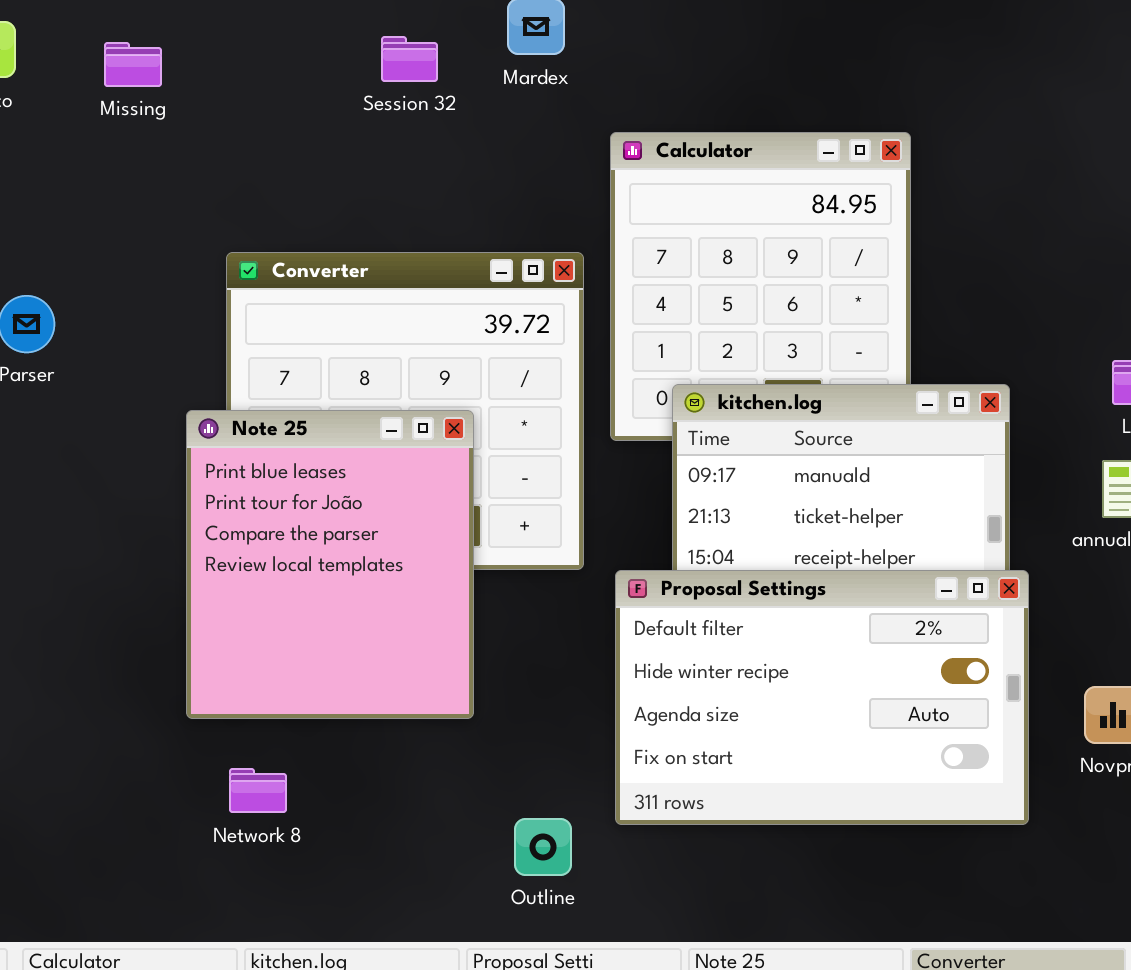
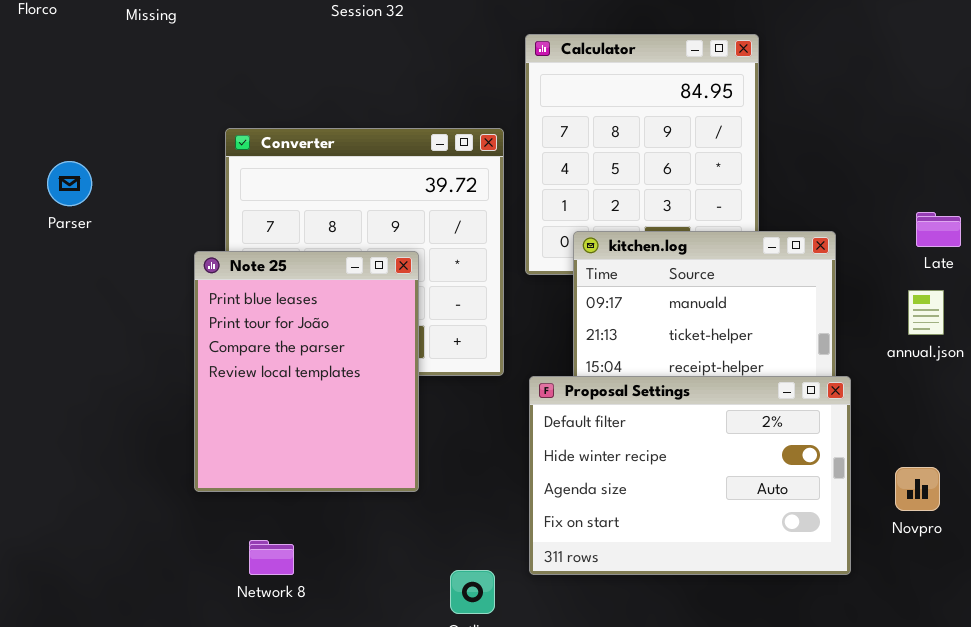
Network 8: [229,768,287,813] -> [249,540,294,575], moved

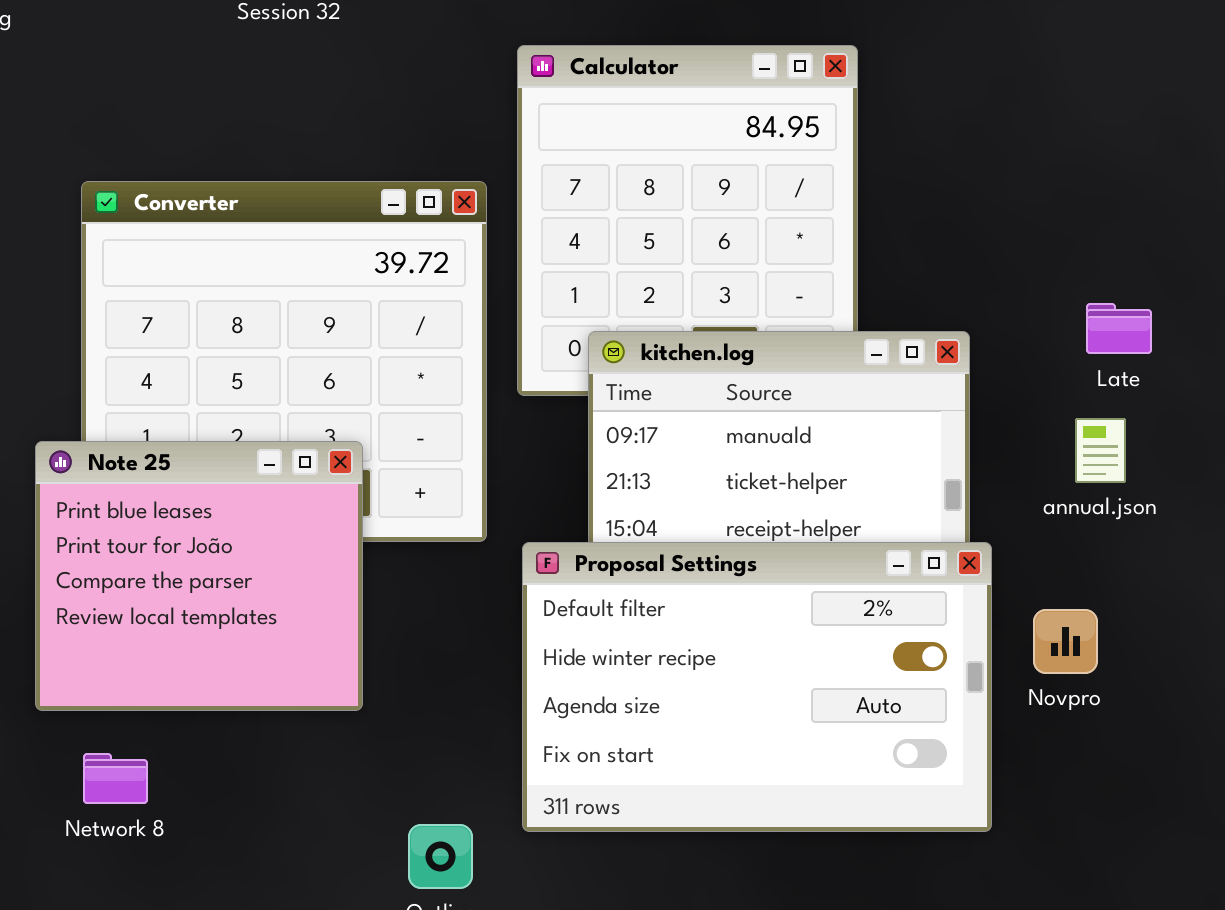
Note 25: [194,251,419,492] -> [35,441,363,711], resized
Novpro: [895,467,940,511] -> [1033,609,1098,674], moved
Network 8: [249,540,294,575] -> [83,753,148,804], moved

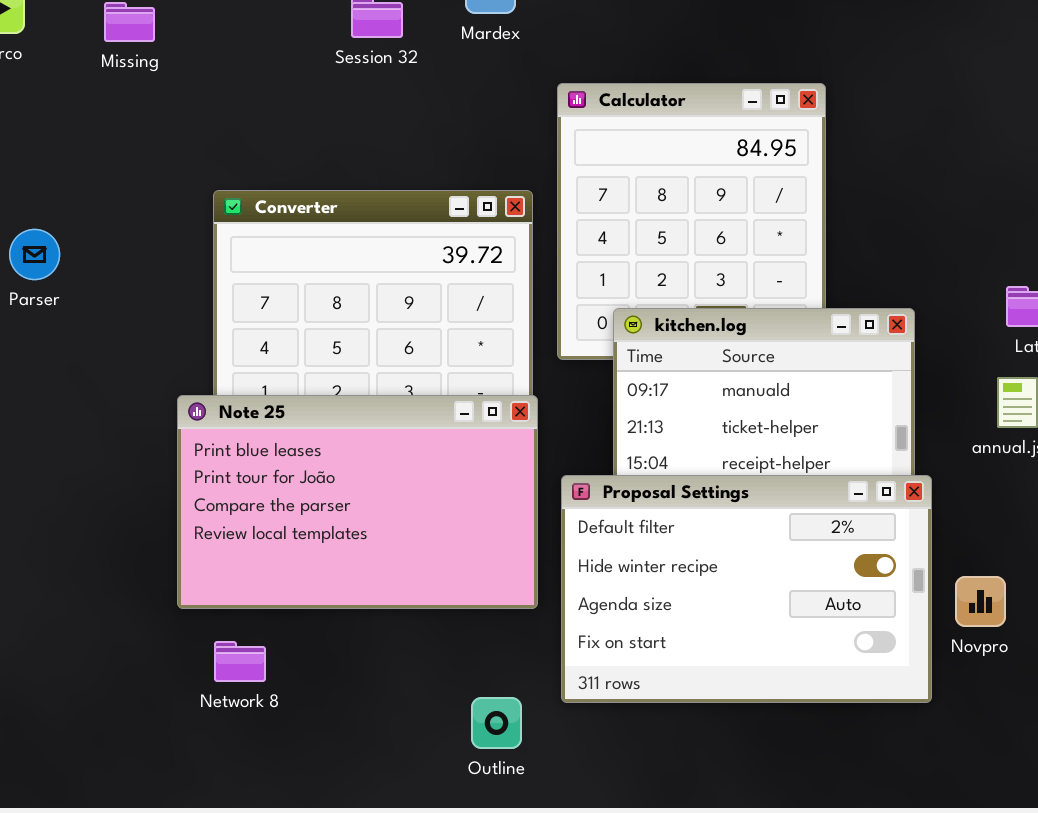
Note 25: [35,441,363,711] -> [177,395,538,609], resized
Novpro: [1033,609,1098,674] -> [955,576,1006,627], moved

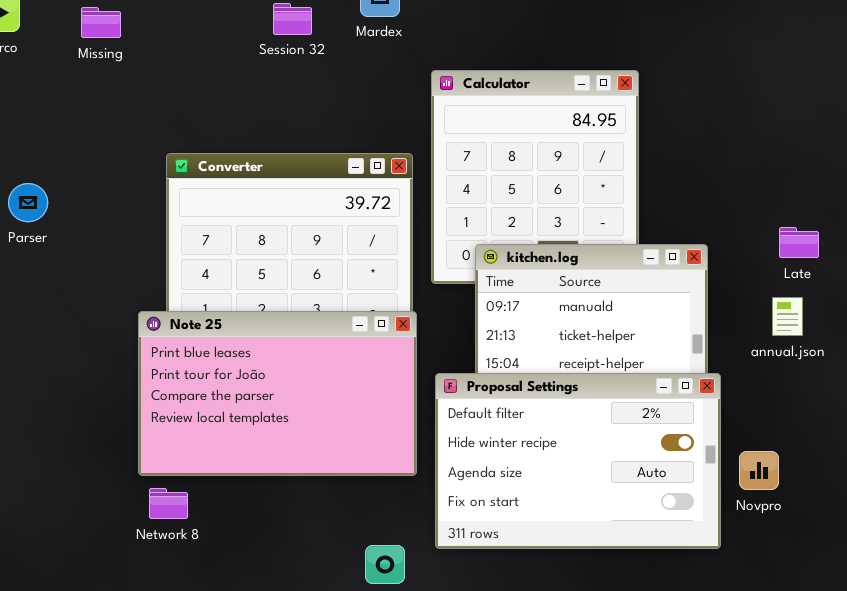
Network 8: [214,641,266,682] -> [149,488,188,519], moved

